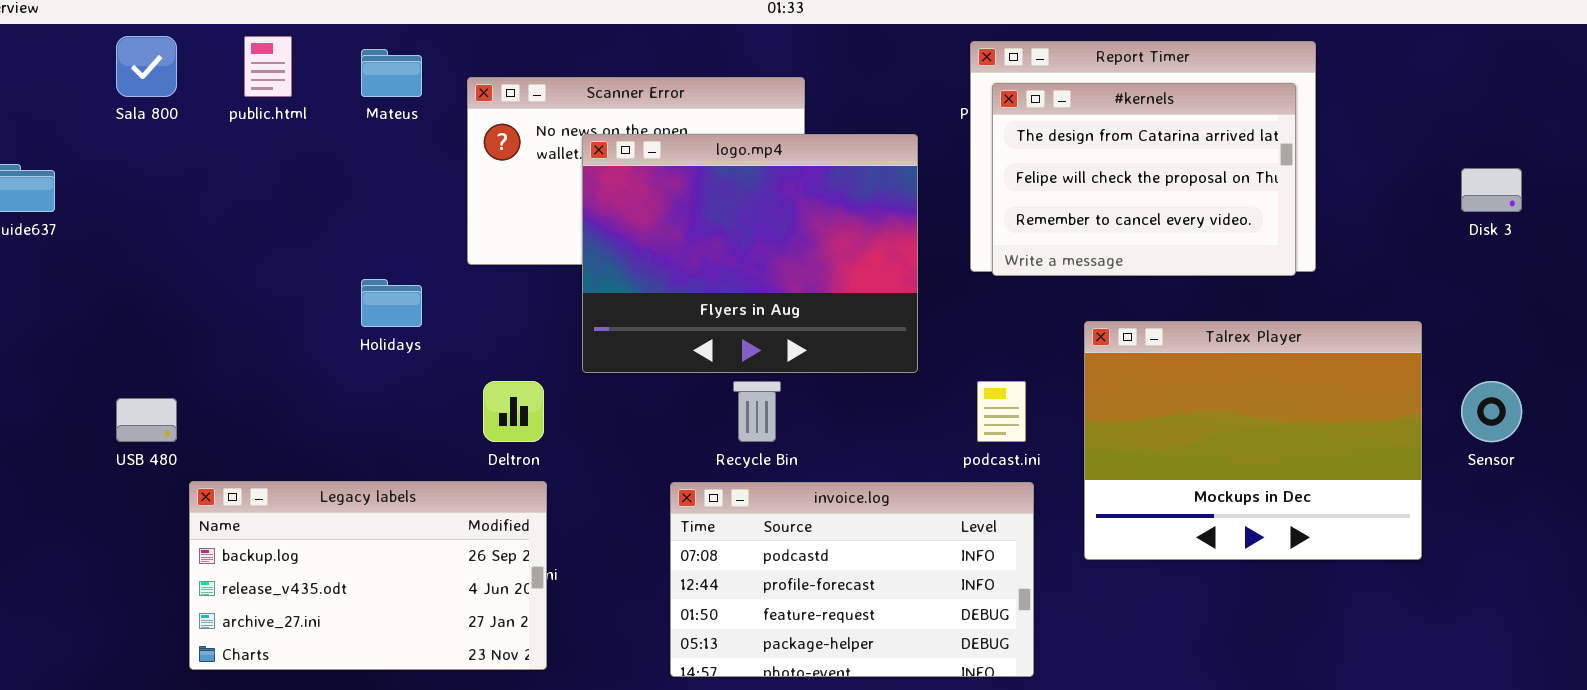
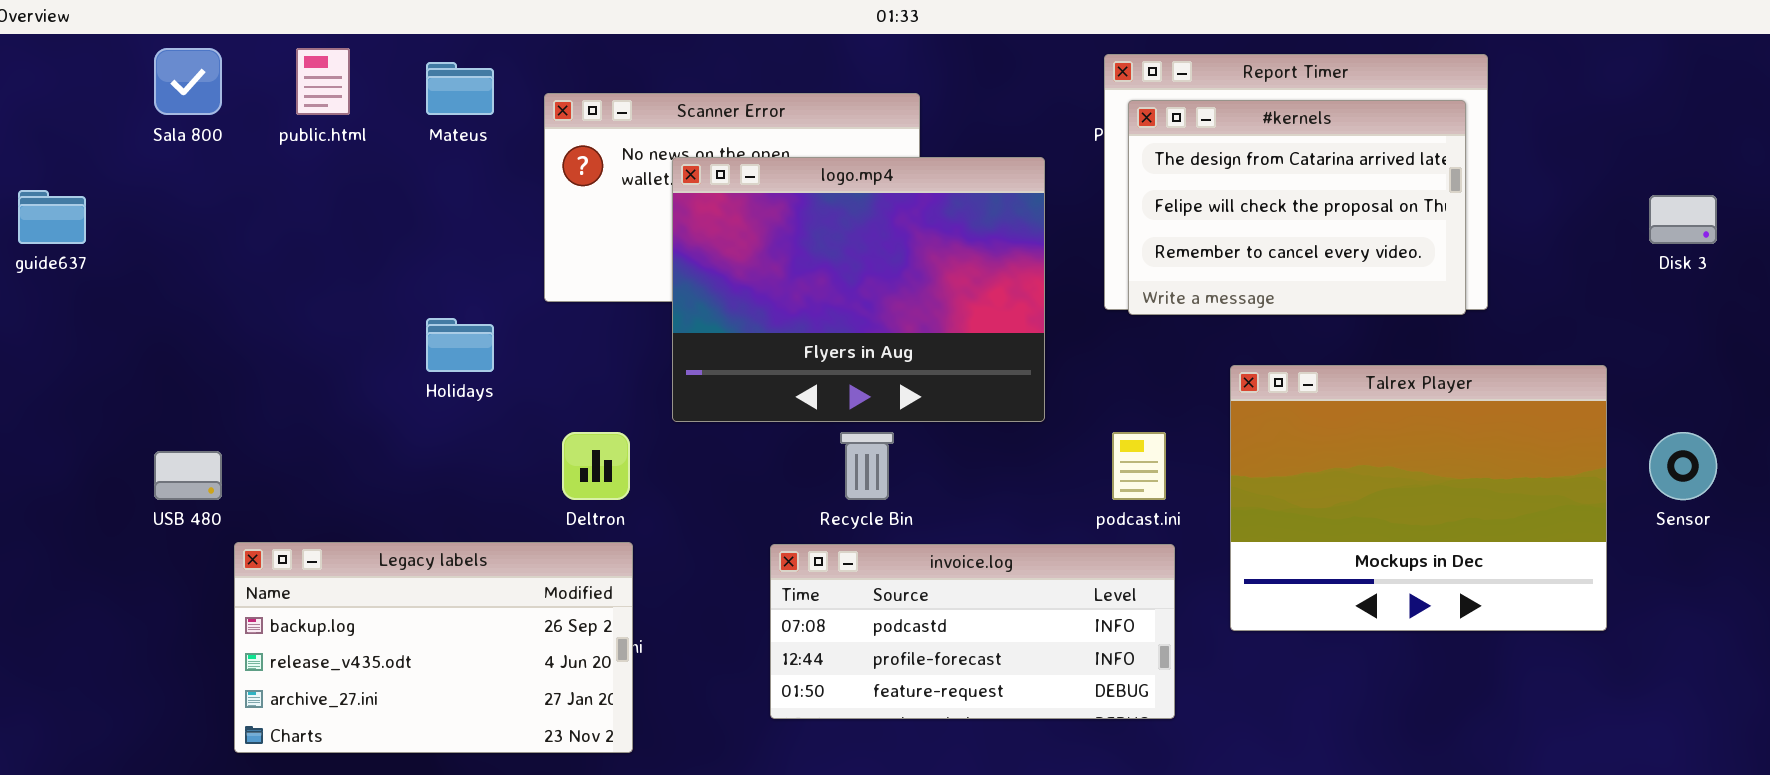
invoice.log: [670,482,1034,677] -> [770,544,1175,719], resized

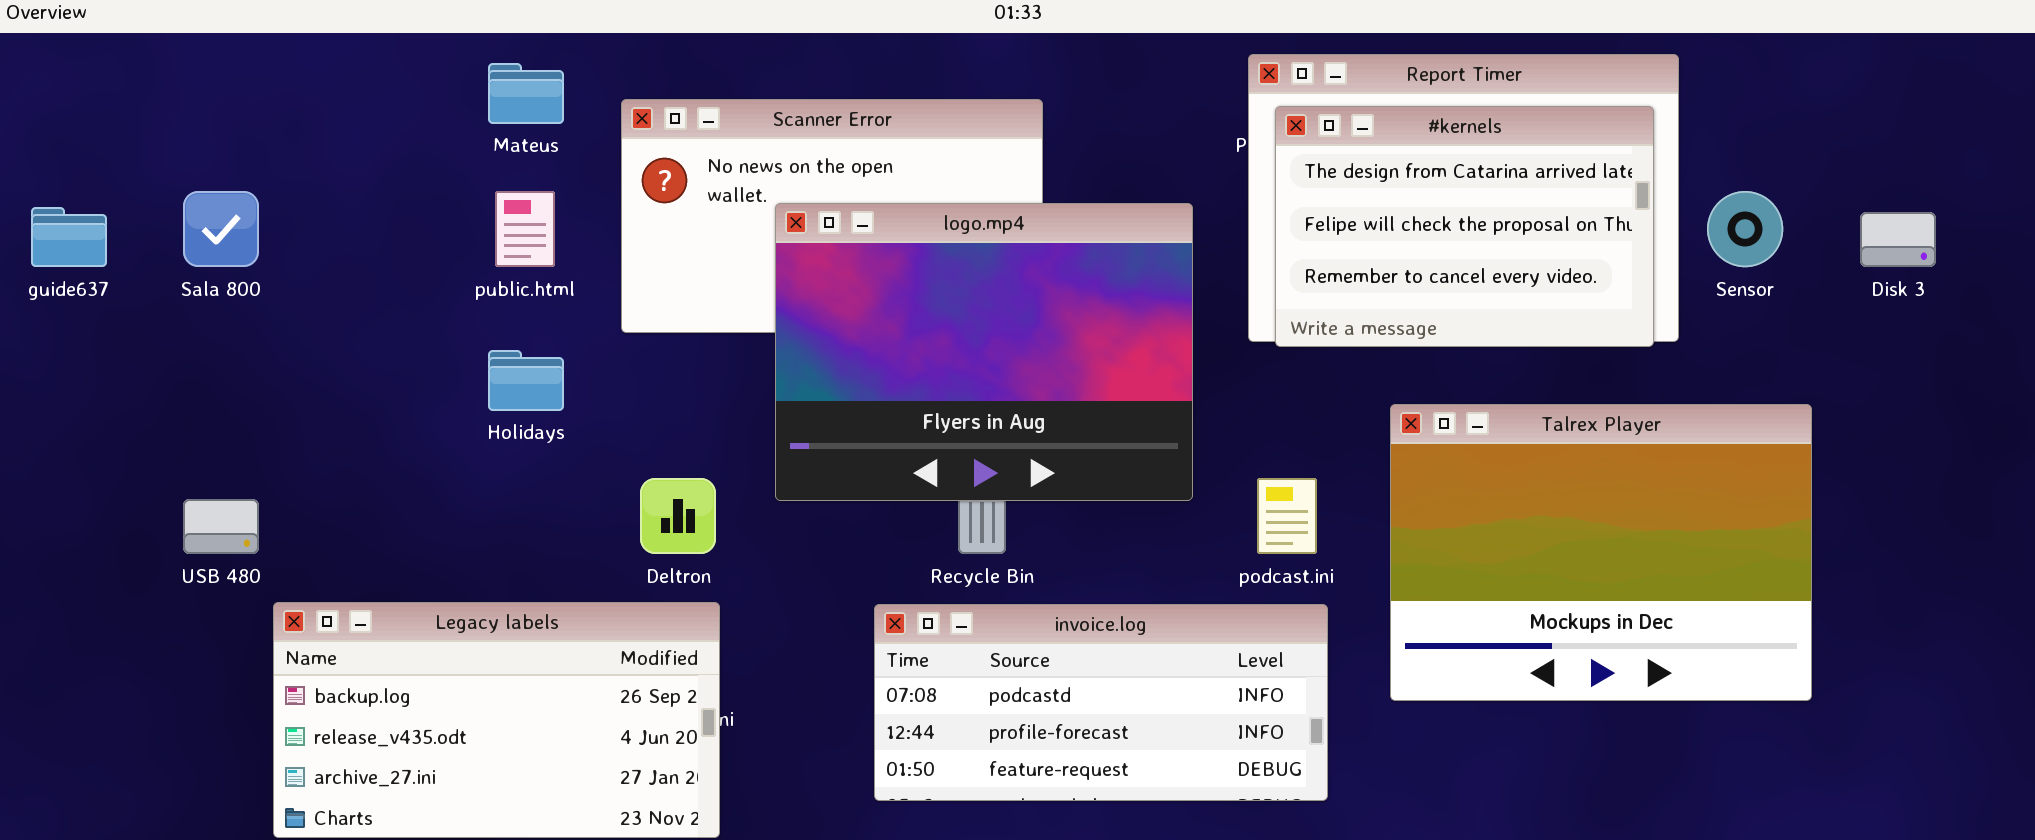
Sala 800: [154,48,222,115] -> [183,191,259,267], moved
public.html: [296,48,350,115] -> [495,191,555,267], moved
logo.mp4: [672,157,1045,422] -> [775,203,1193,501], moved
Sensor: [1649,432,1717,500] -> [1707,191,1783,267], moved

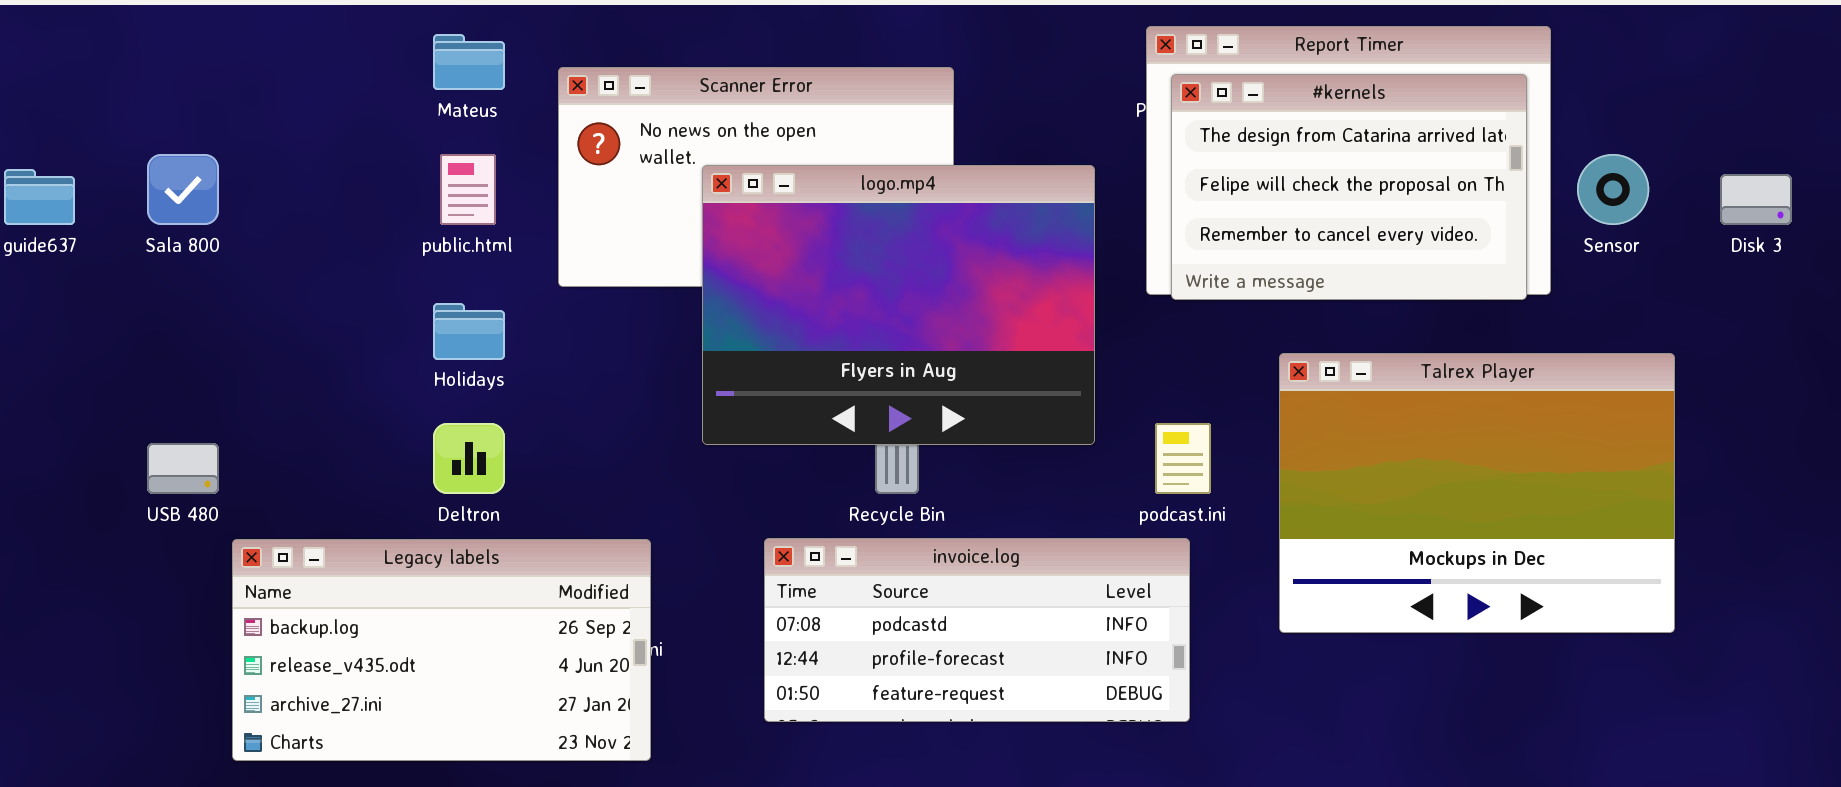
Deltron: [640,478,716,554] -> [433,423,505,494], moved
invoice.log: [874,604,1328,801] -> [764,538,1190,722], moved

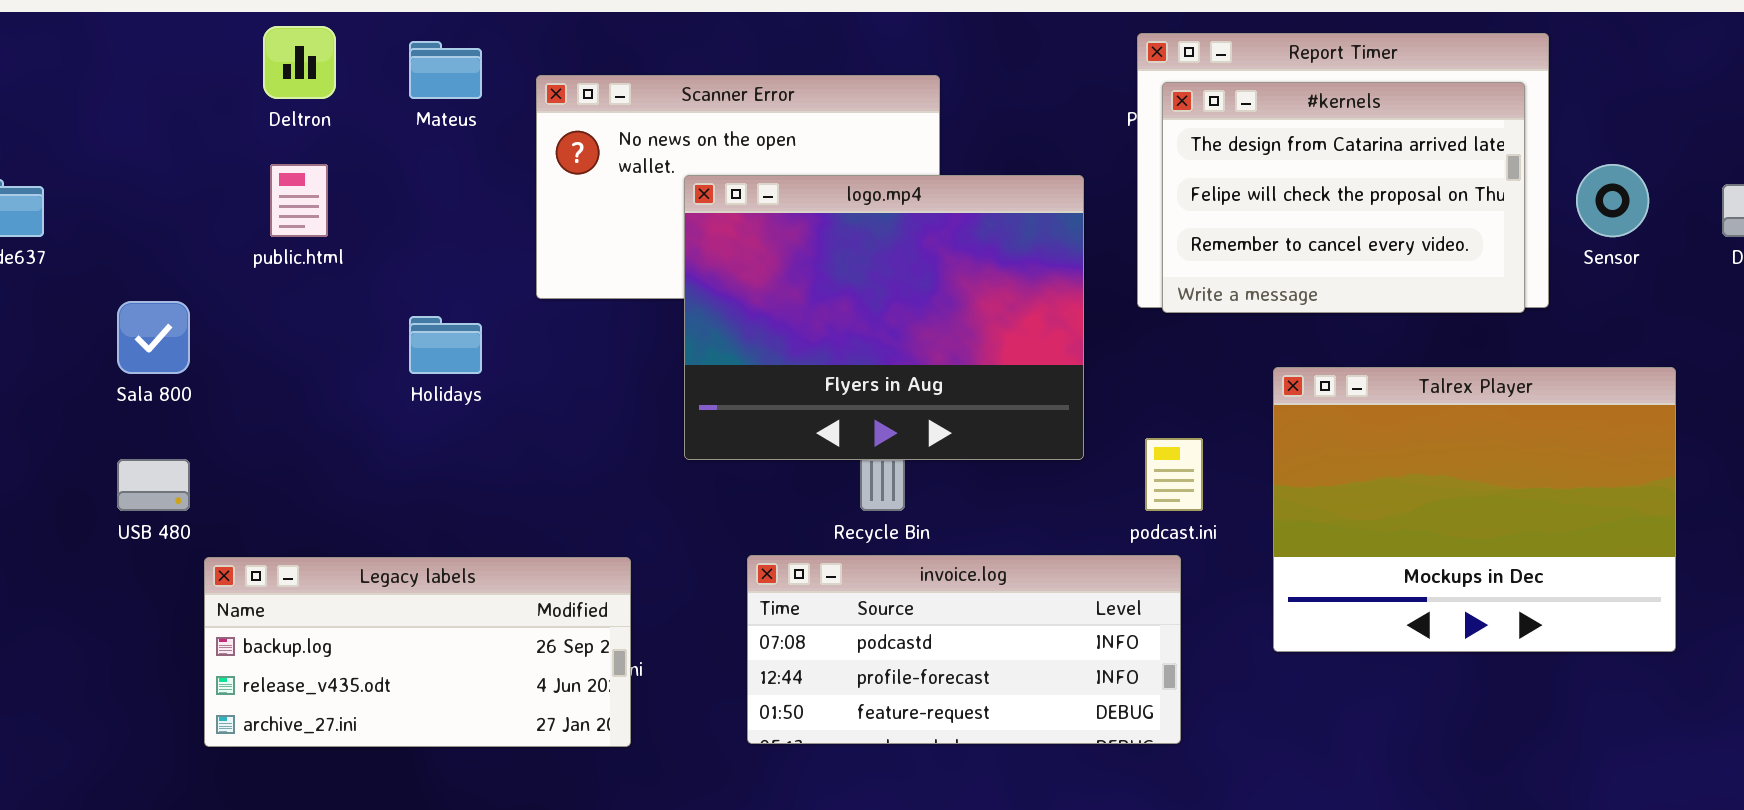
Sala 800: [147,154,219,225] -> [117,301,190,374], moved
public.html: [440,154,496,225] -> [270,164,328,237], moved
Deltron: [433,423,505,494] -> [263,26,336,99], moved
Legacy labels: [232,539,651,761] -> [204,557,631,747], resized

